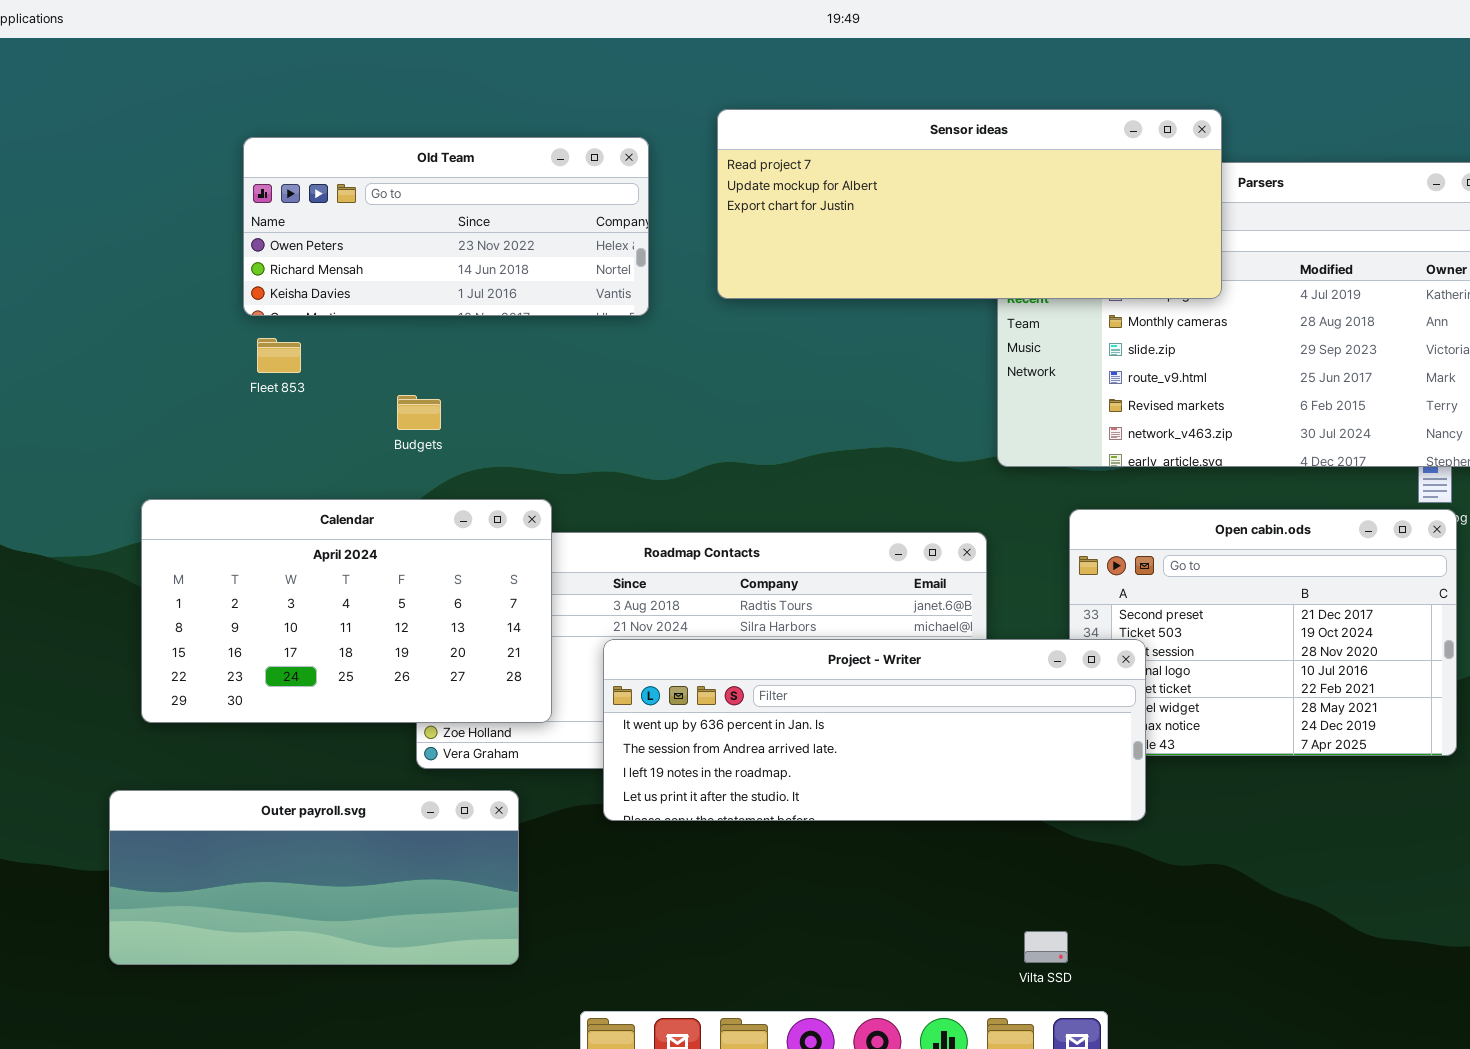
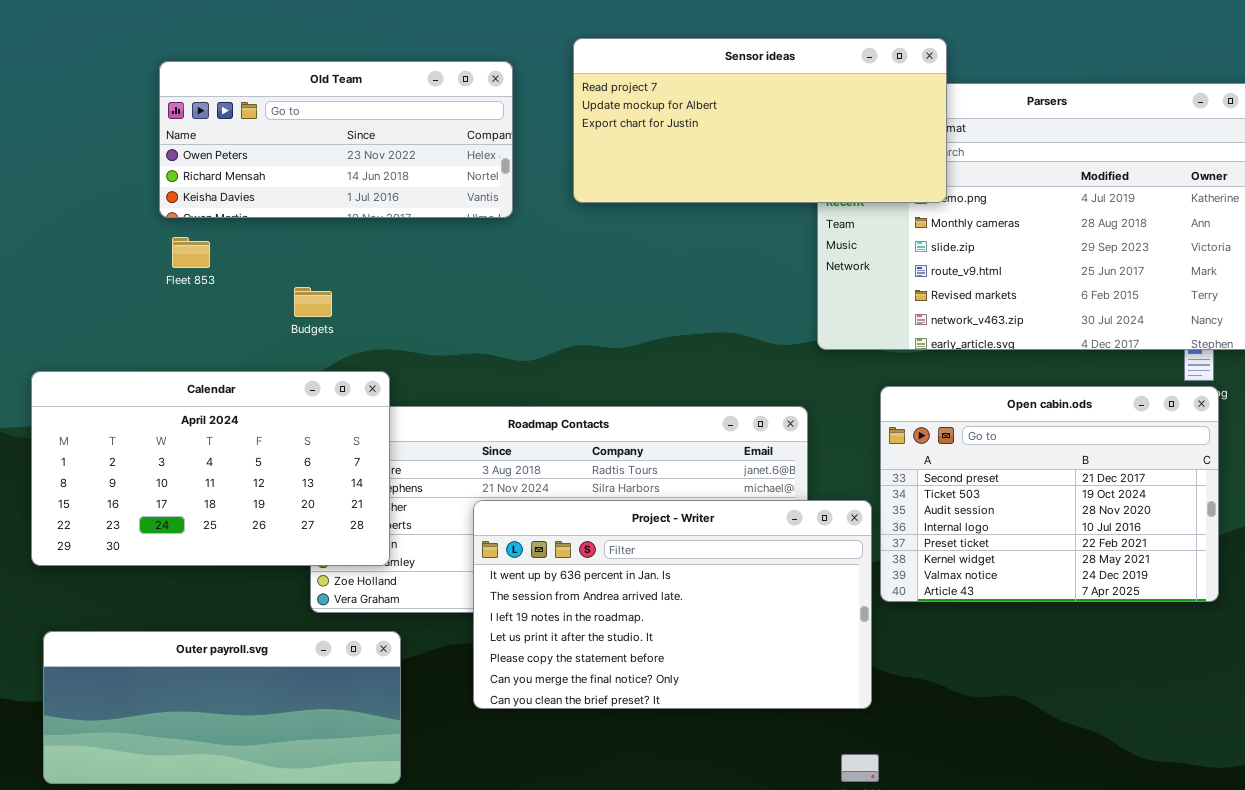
Sensor ideas: [717,109,1222,299] -> [573,38,947,203], resized
Calendar: [141,499,552,723] -> [31,371,390,566], moved
Project - Writer: [603,639,1146,821] -> [473,500,872,709], resized

